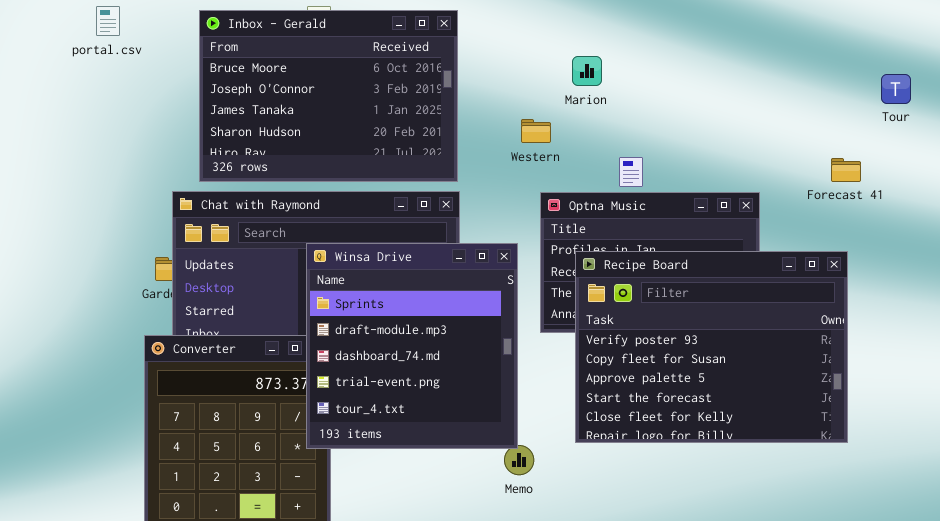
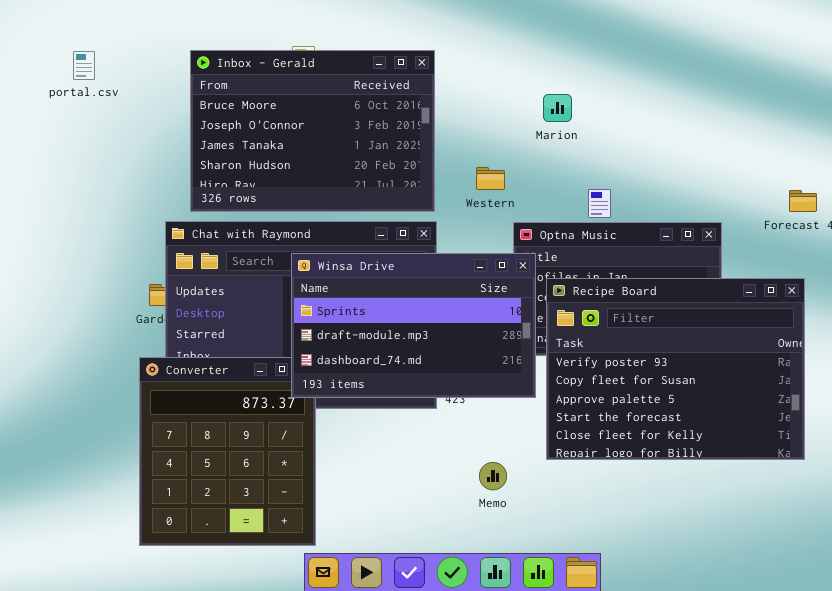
portal.csv: [96,6,120,36] -> [73,51,95,80], moved
Western: [521,119,551,143] -> [476,167,505,190], moved
Winsa Drive: [306,243,518,449] -> [291,253,536,398], moved, resized

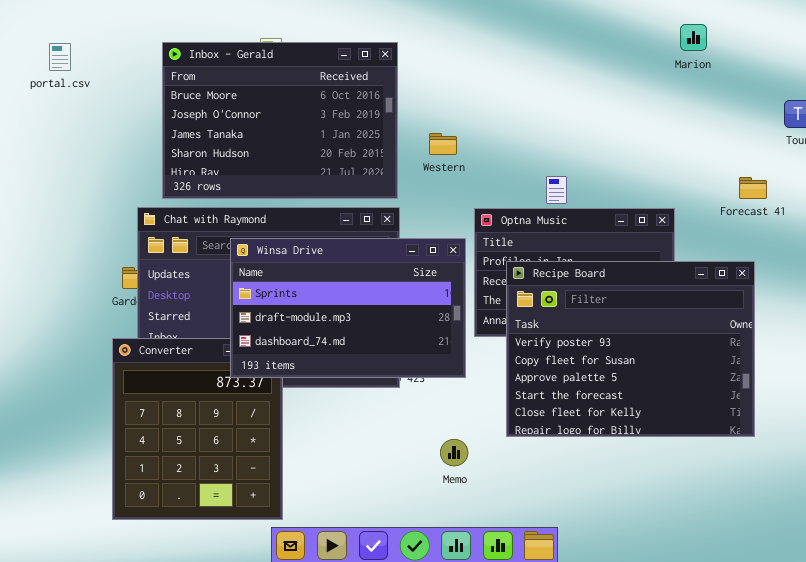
Marion: [543,94,572,122] -> [680,24,707,51], moved
Western: [476,167,505,190] -> [429,133,457,155], moved
Winsa Drive: [291,253,536,398] -> [230,238,466,378], moved

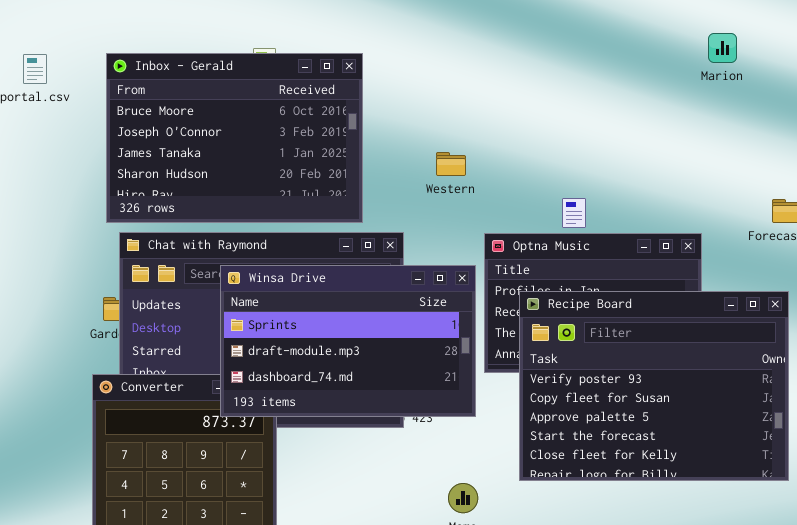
Inbox - Gerald: [162,42,398,199] -> [106,53,363,223], moved

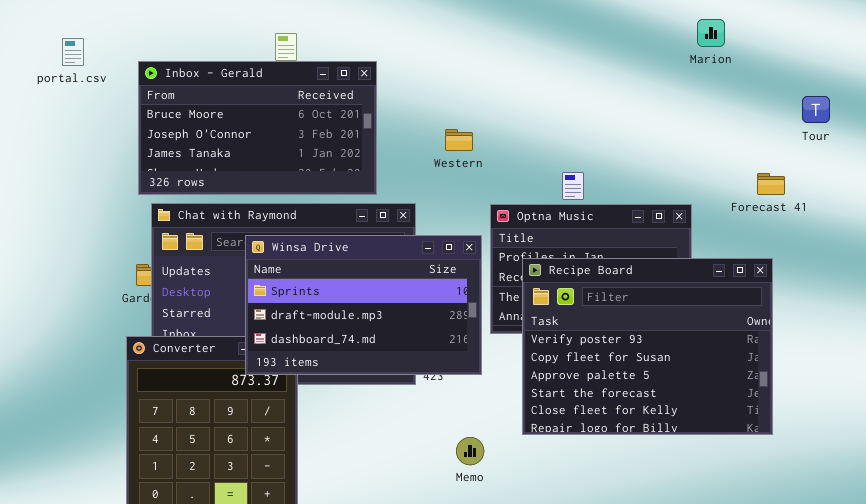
Inbox - Gerald: [106,53,363,223] -> [138,61,377,195], resized

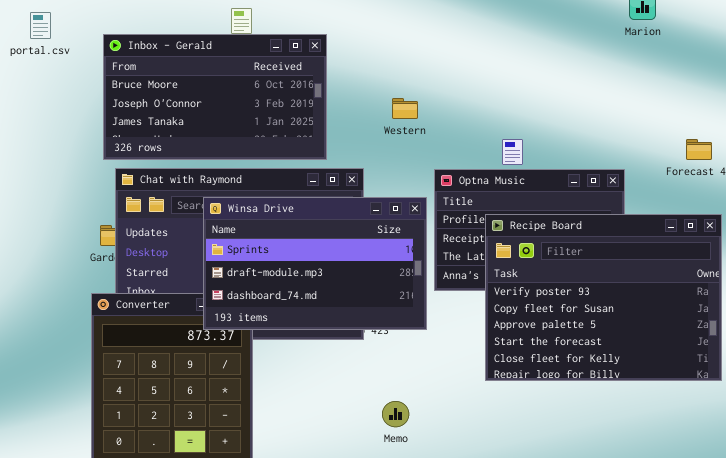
Recipe Board: [522,258,773,435] -> [485,214,722,381], moved
Memo: [456,437,484,465] -> [382,401,409,427], moved

